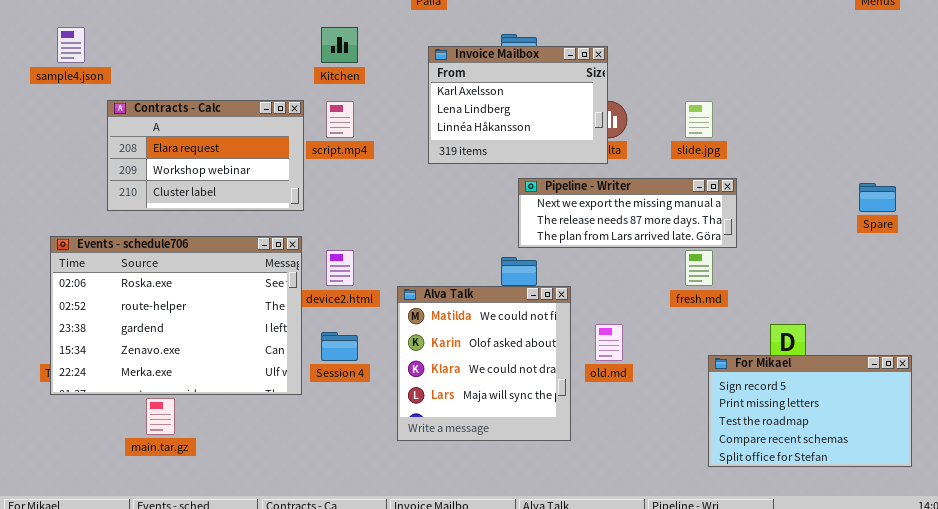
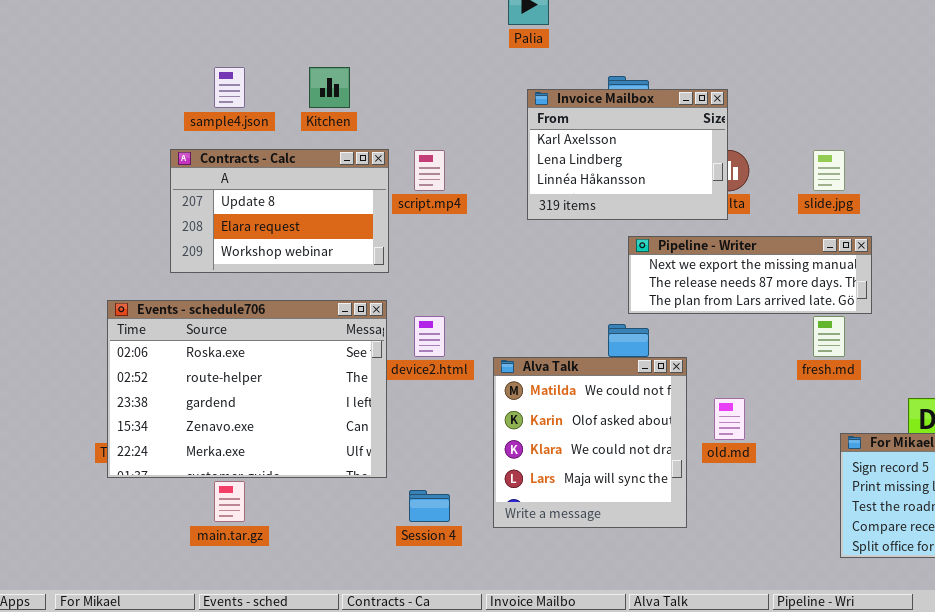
sample4.json: [57,27,85,63] -> [214,67,245,108], moved
Kitchen: [321,27,358,63] -> [309,67,350,108], moved
Contracts - Calc: [107,100,304,211] -> [170,149,389,273], scrolled up 1 row
Session 4: [321,332,358,361] -> [409,490,450,522], moved

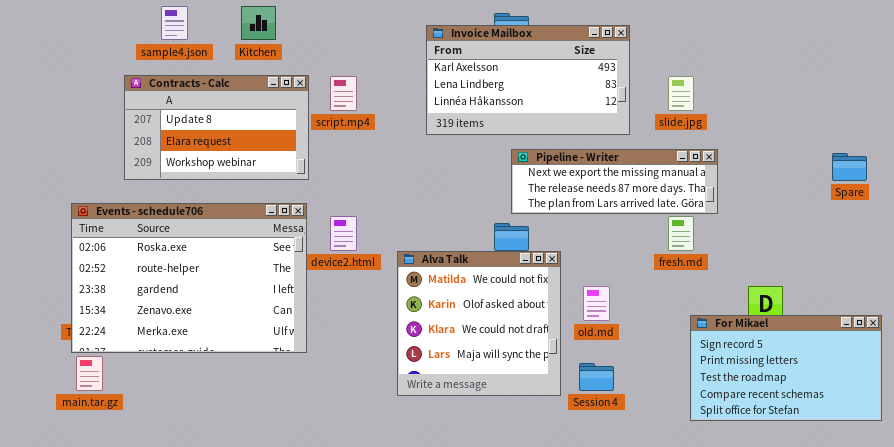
Invoice Mailbox: [527,89,728,220] -> [426,25,630,135], resized
main.tar.gz: [214,481,245,522] -> [76,356,103,391], moved
Session 4: [409,490,450,522] -> [579,363,614,391], moved

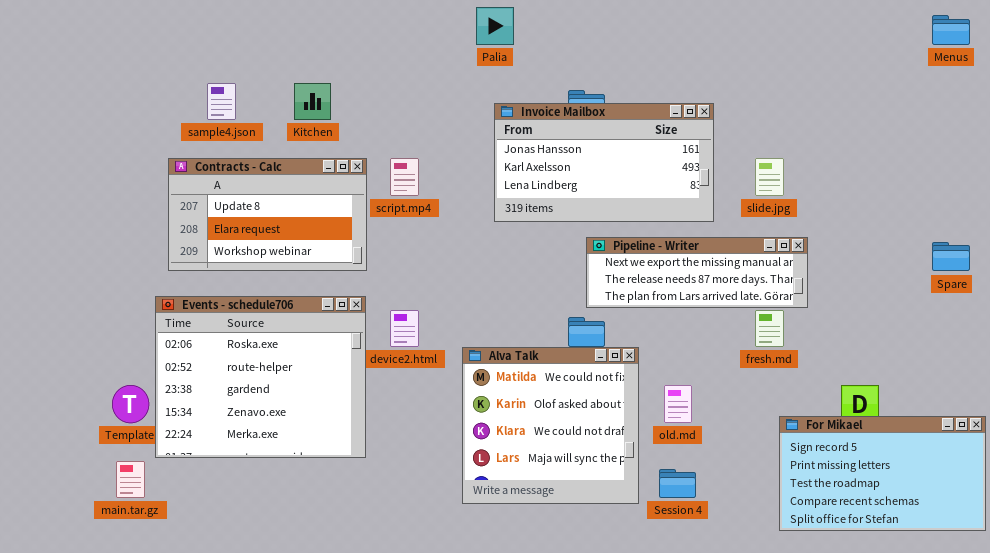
Invoice Mailbox: [426,25,630,135] -> [494,103,714,222], scrolled up 1 row
Events - schedule706: [71,203,307,353] -> [155,296,366,458], resized

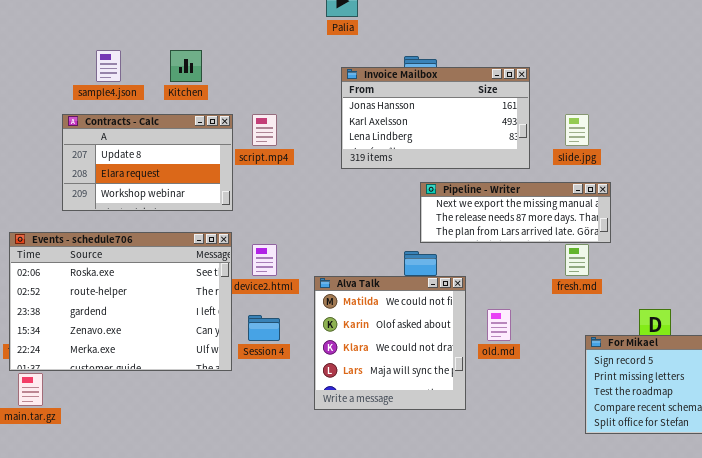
Events - schedule706: [155,296,366,458] -> [9,232,232,371], resized
Session 4: [659,469,696,498] -> [248,315,280,341], moved

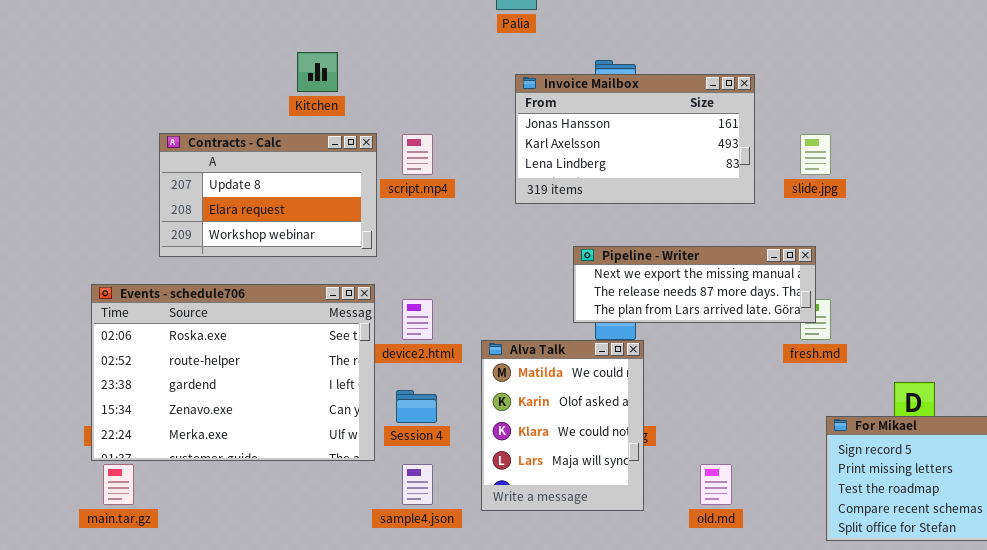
sample4.json: [96,50,121,82] -> [402,464,433,505], moved
Pipeline - Writer: [420,182,611,243] -> [573,246,816,323], moved
Alva Talk: [314,276,466,410] -> [481,340,644,511], resized
old.md: [487,309,511,341] -> [700,464,732,505], moved

